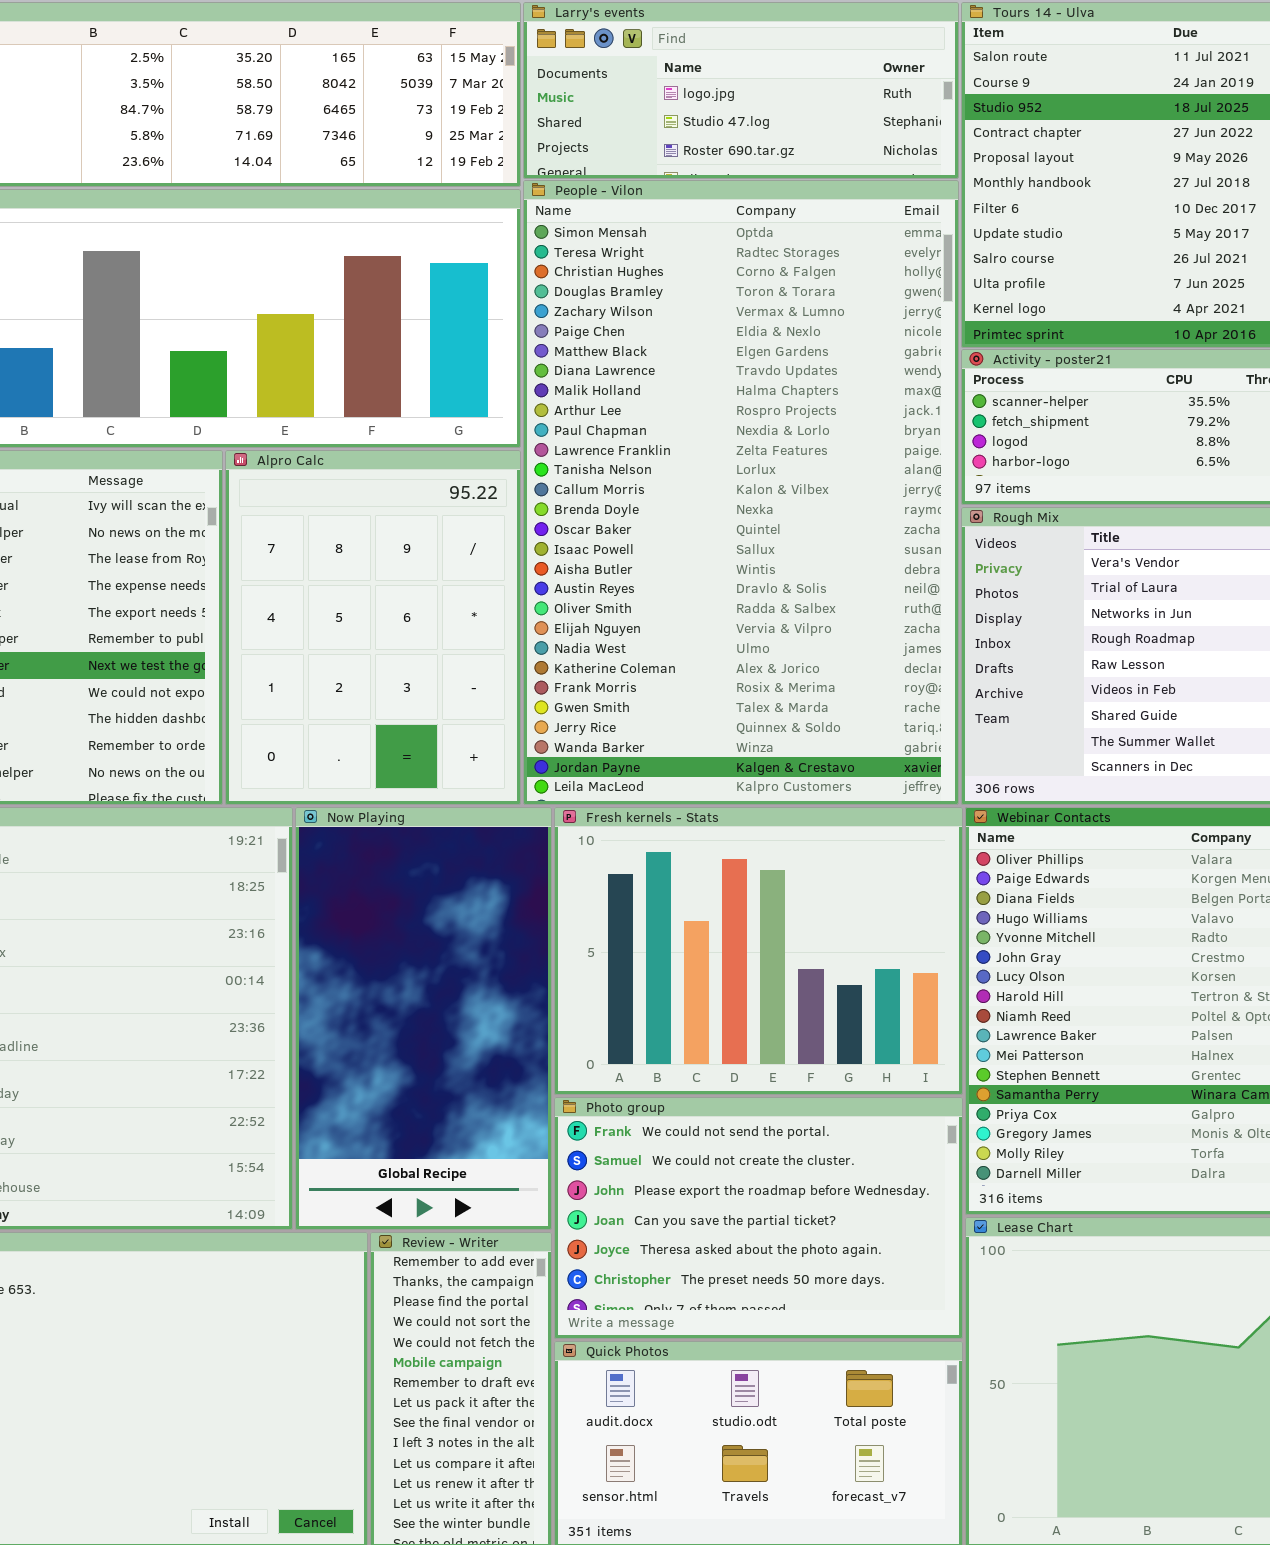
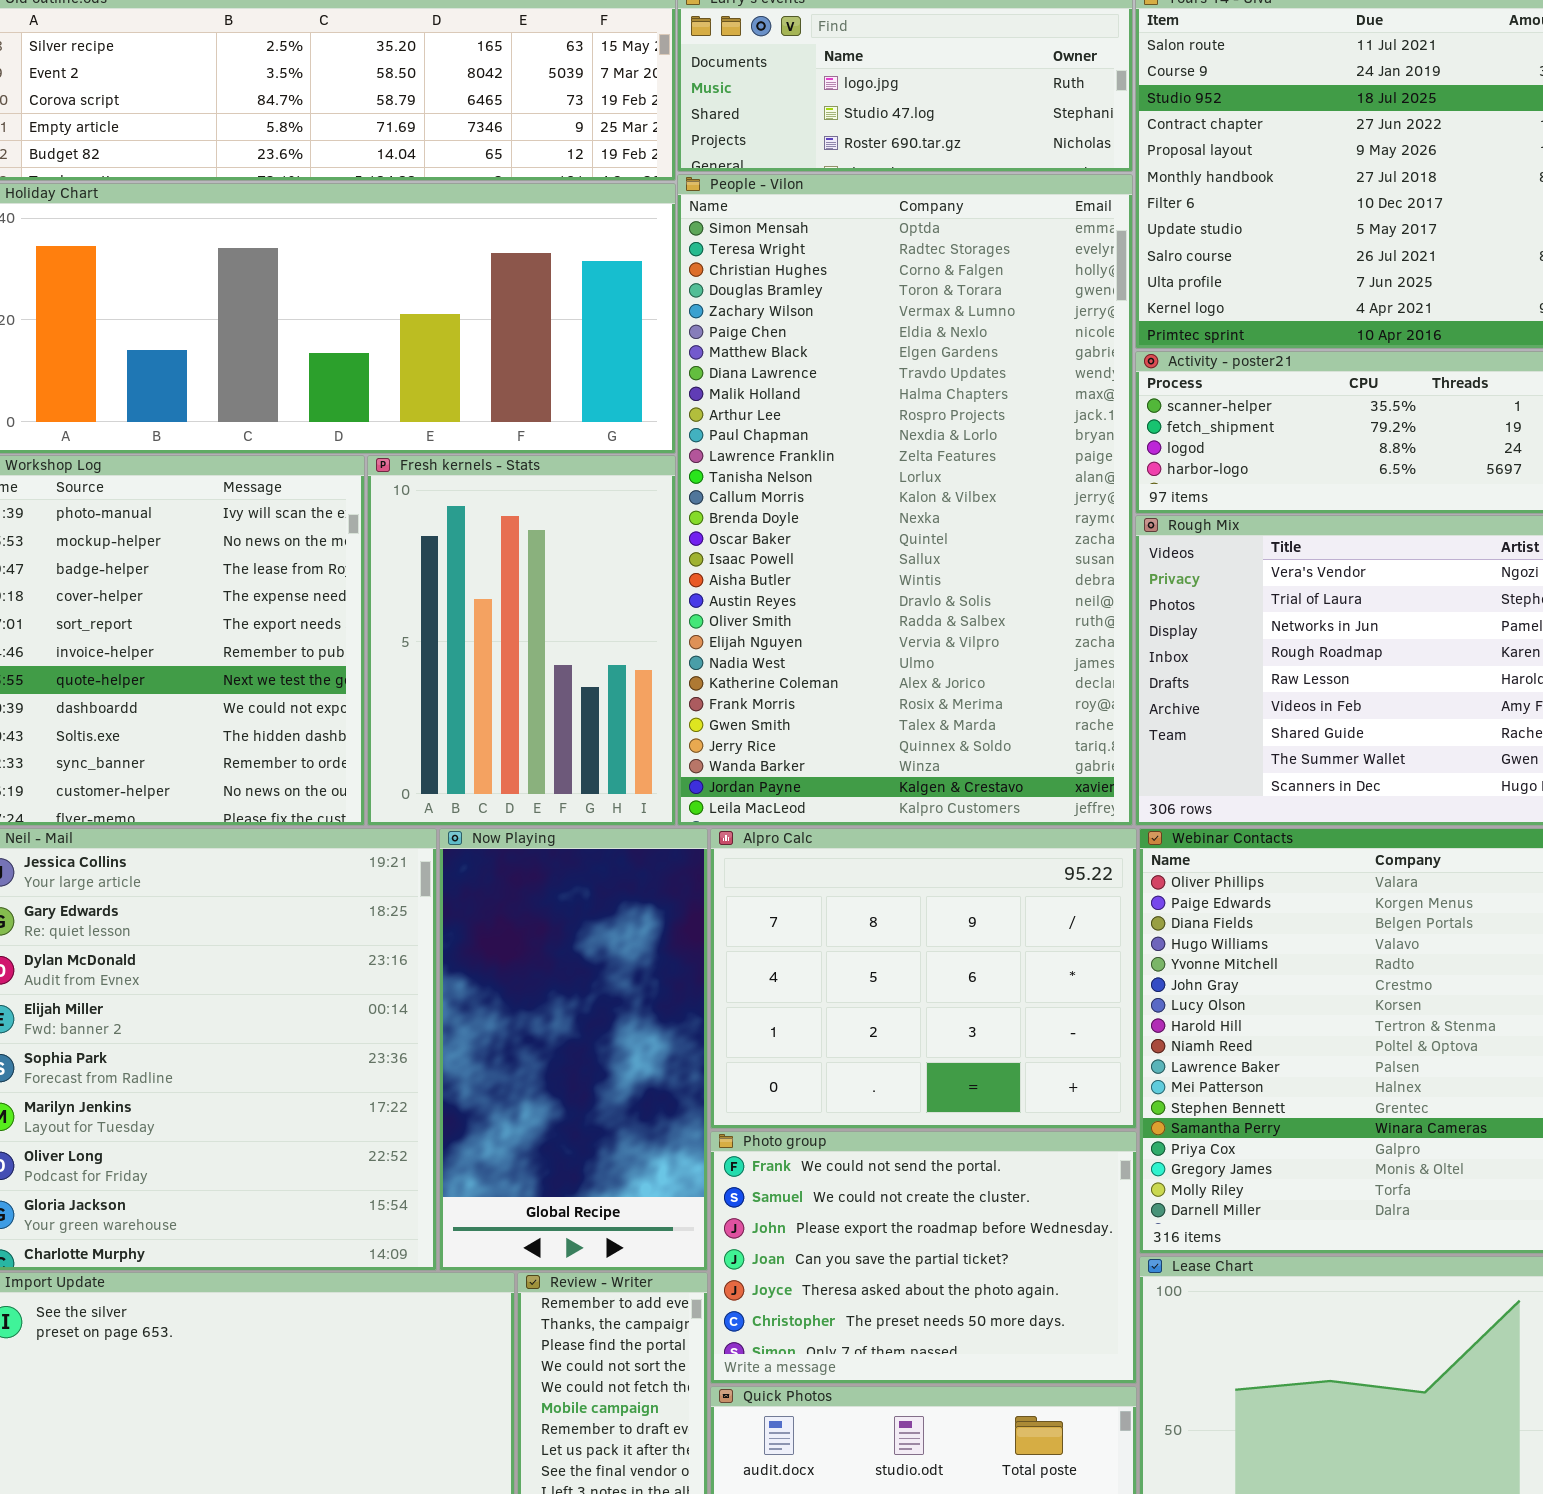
Alpro Calc: [225,450,521,805] -> [710,828,1137,1129], moved, resized
Fresh kernels - Stats: [554,807,963,1095] -> [367,455,676,826], moved, resized

